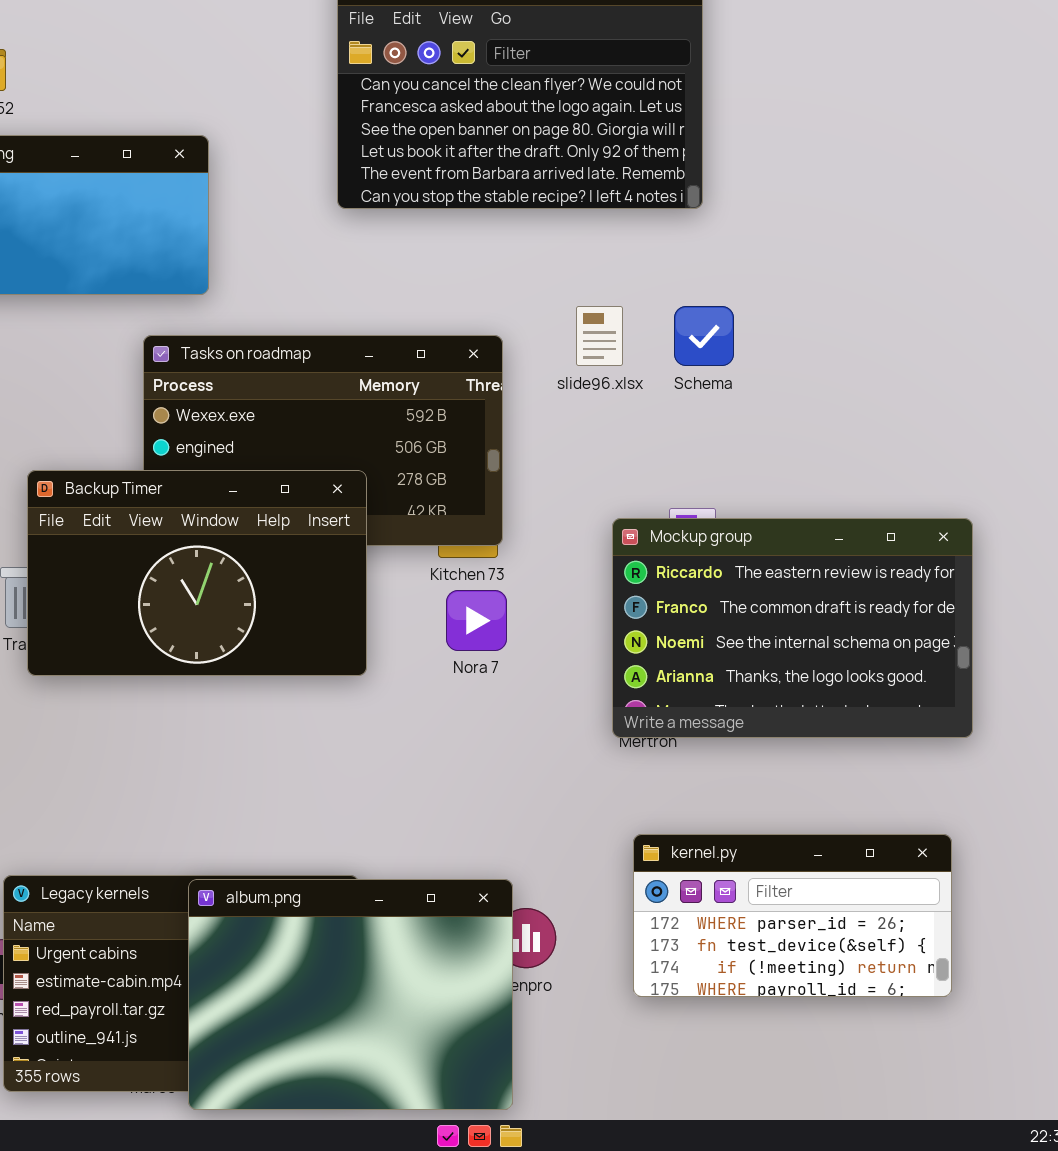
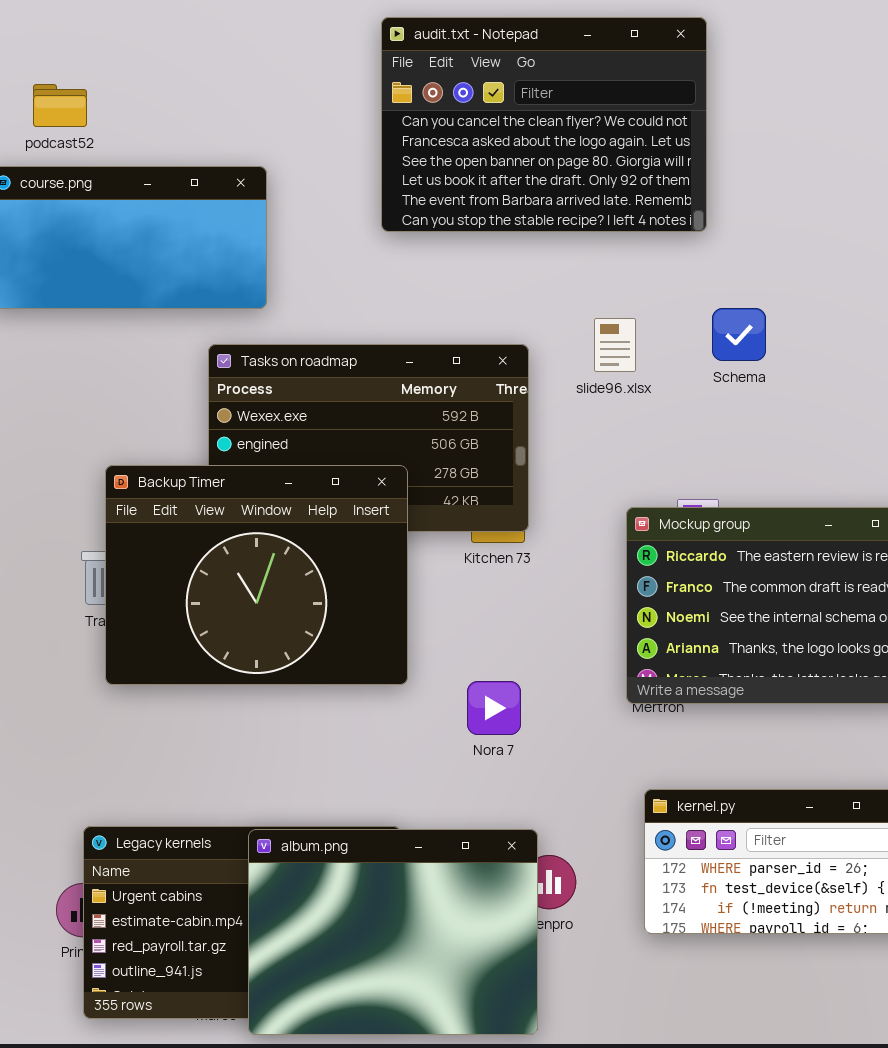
Schema: [674,306,734,366] -> [712,308,766,361], moved
Backup Timer: [27,470,367,676] -> [105,465,408,685], resized
Nora 7: [446,590,507,651] -> [467,681,521,735], moved

